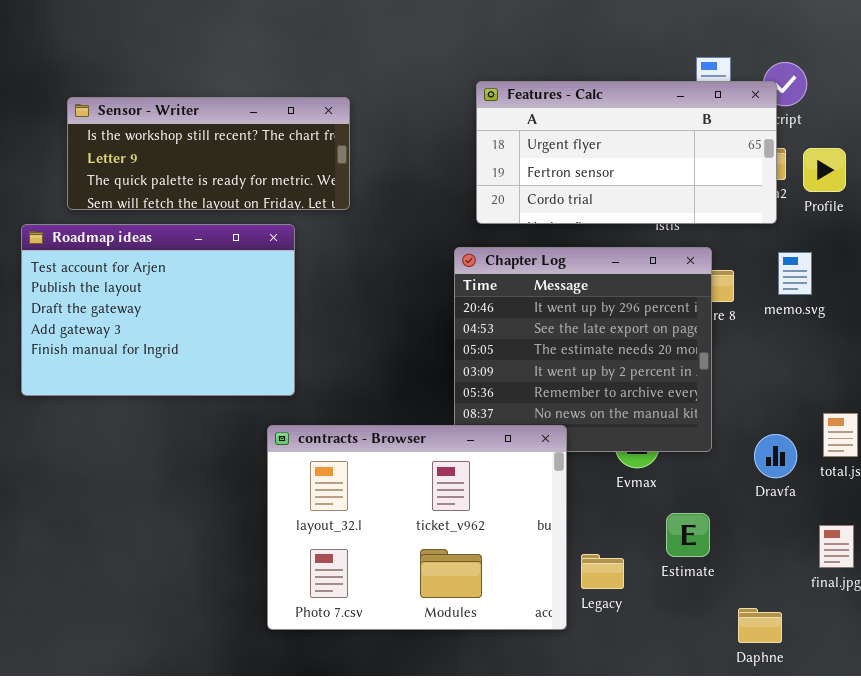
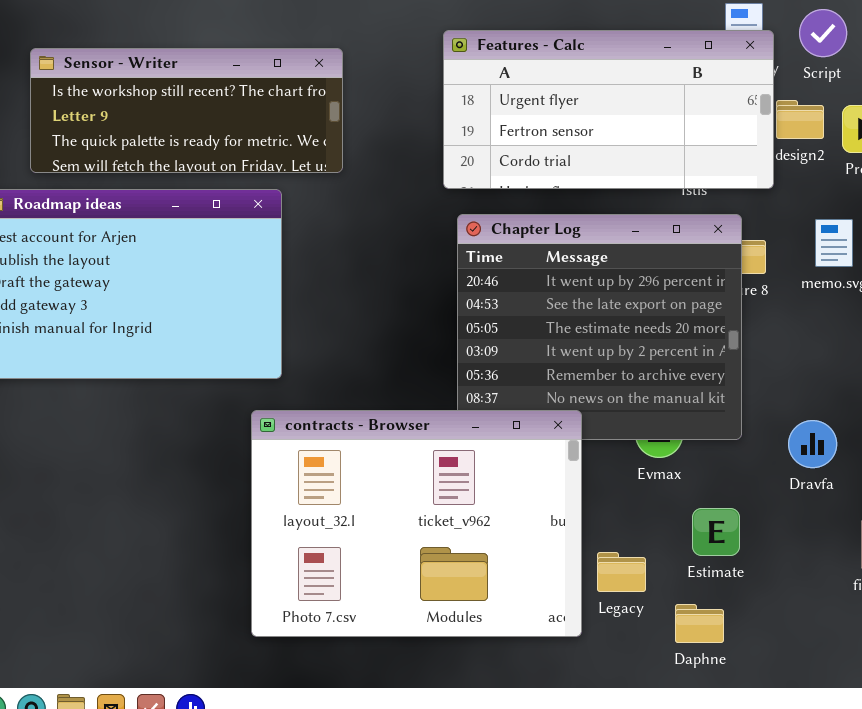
Features - Calc: [476,81,777,224] -> [443,30,774,189], moved
Daphne: [738,608,782,643] -> [675,604,724,643], moved

